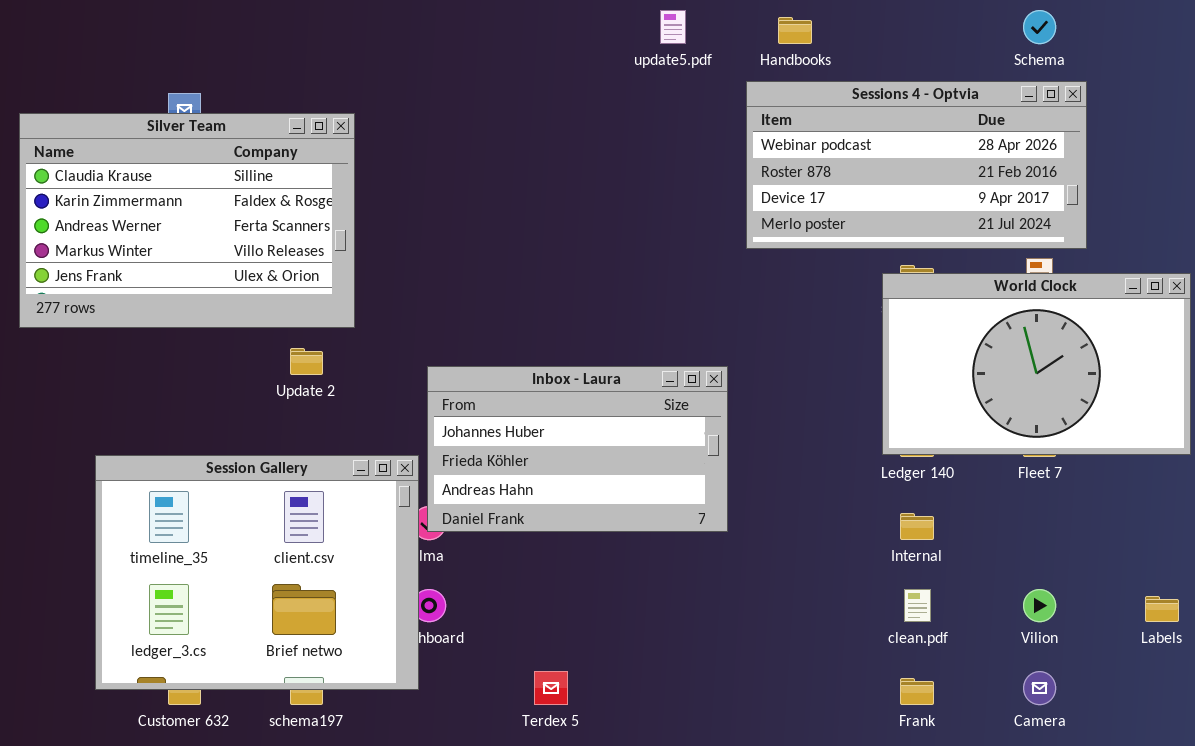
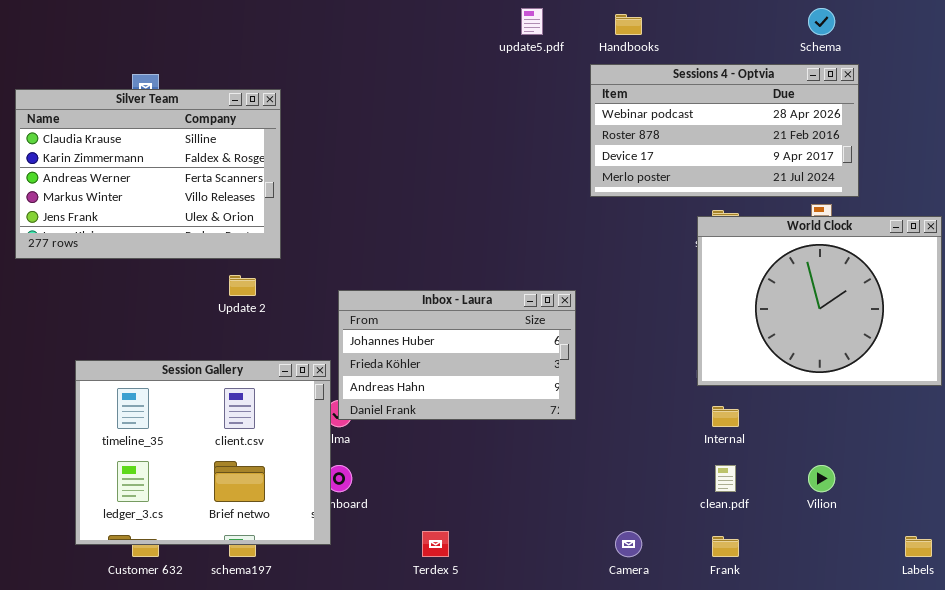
World Clock: [882,273,1191,455] -> [697,216,942,386], resized
Labels: [1145,596,1179,622] -> [905,536,932,557], moved
Camera: [1023,671,1056,705] -> [615,531,642,557], moved

